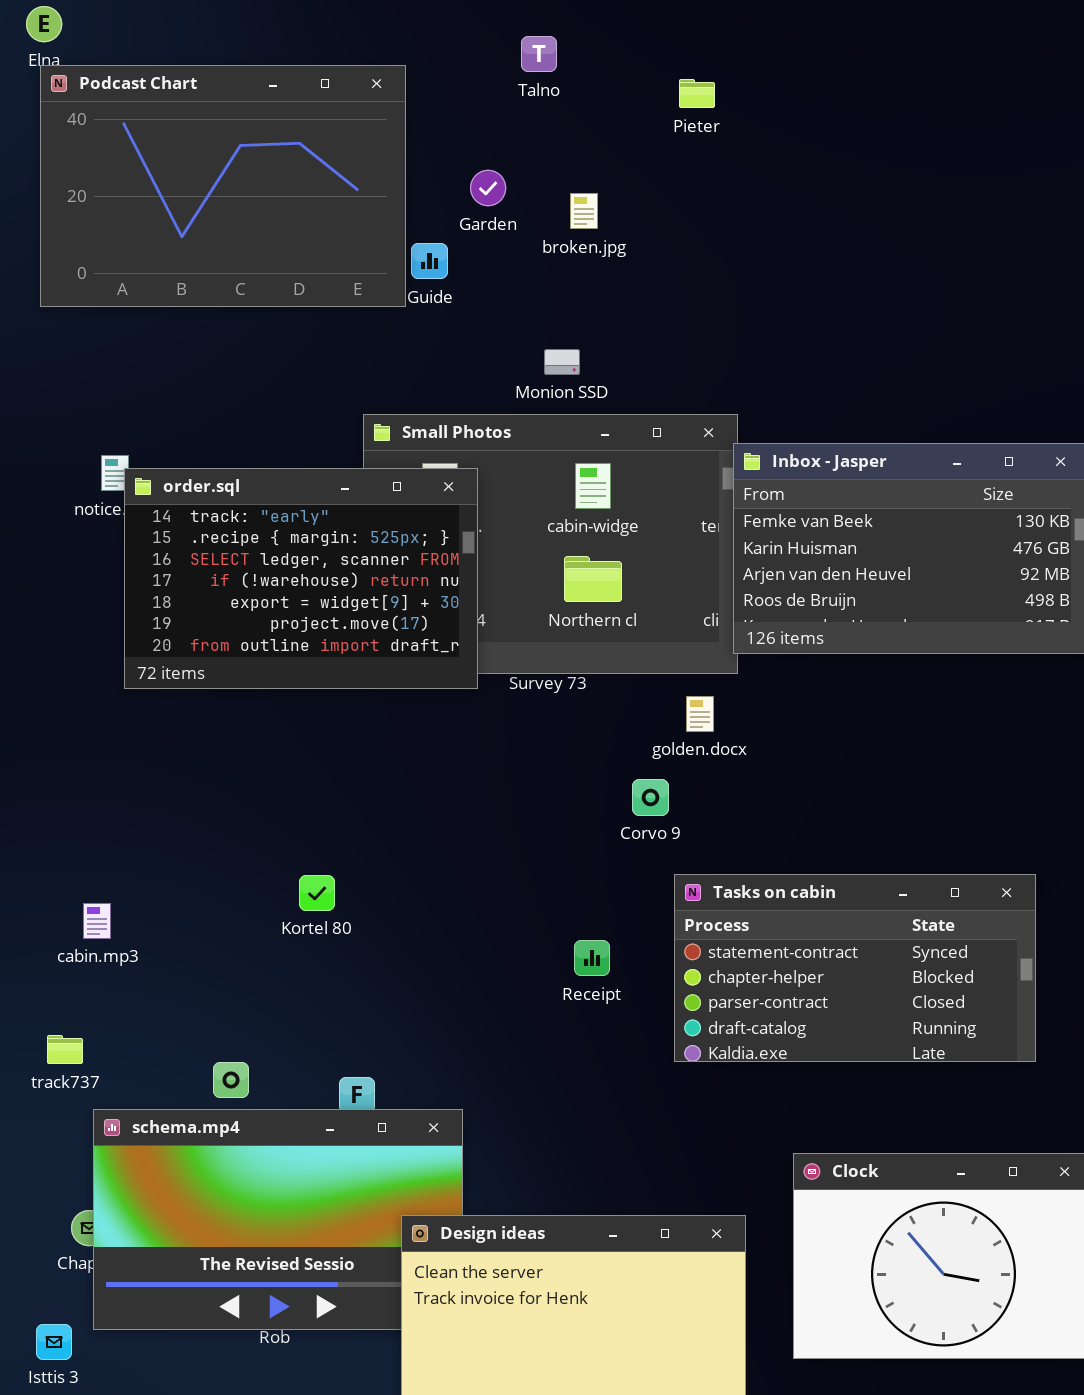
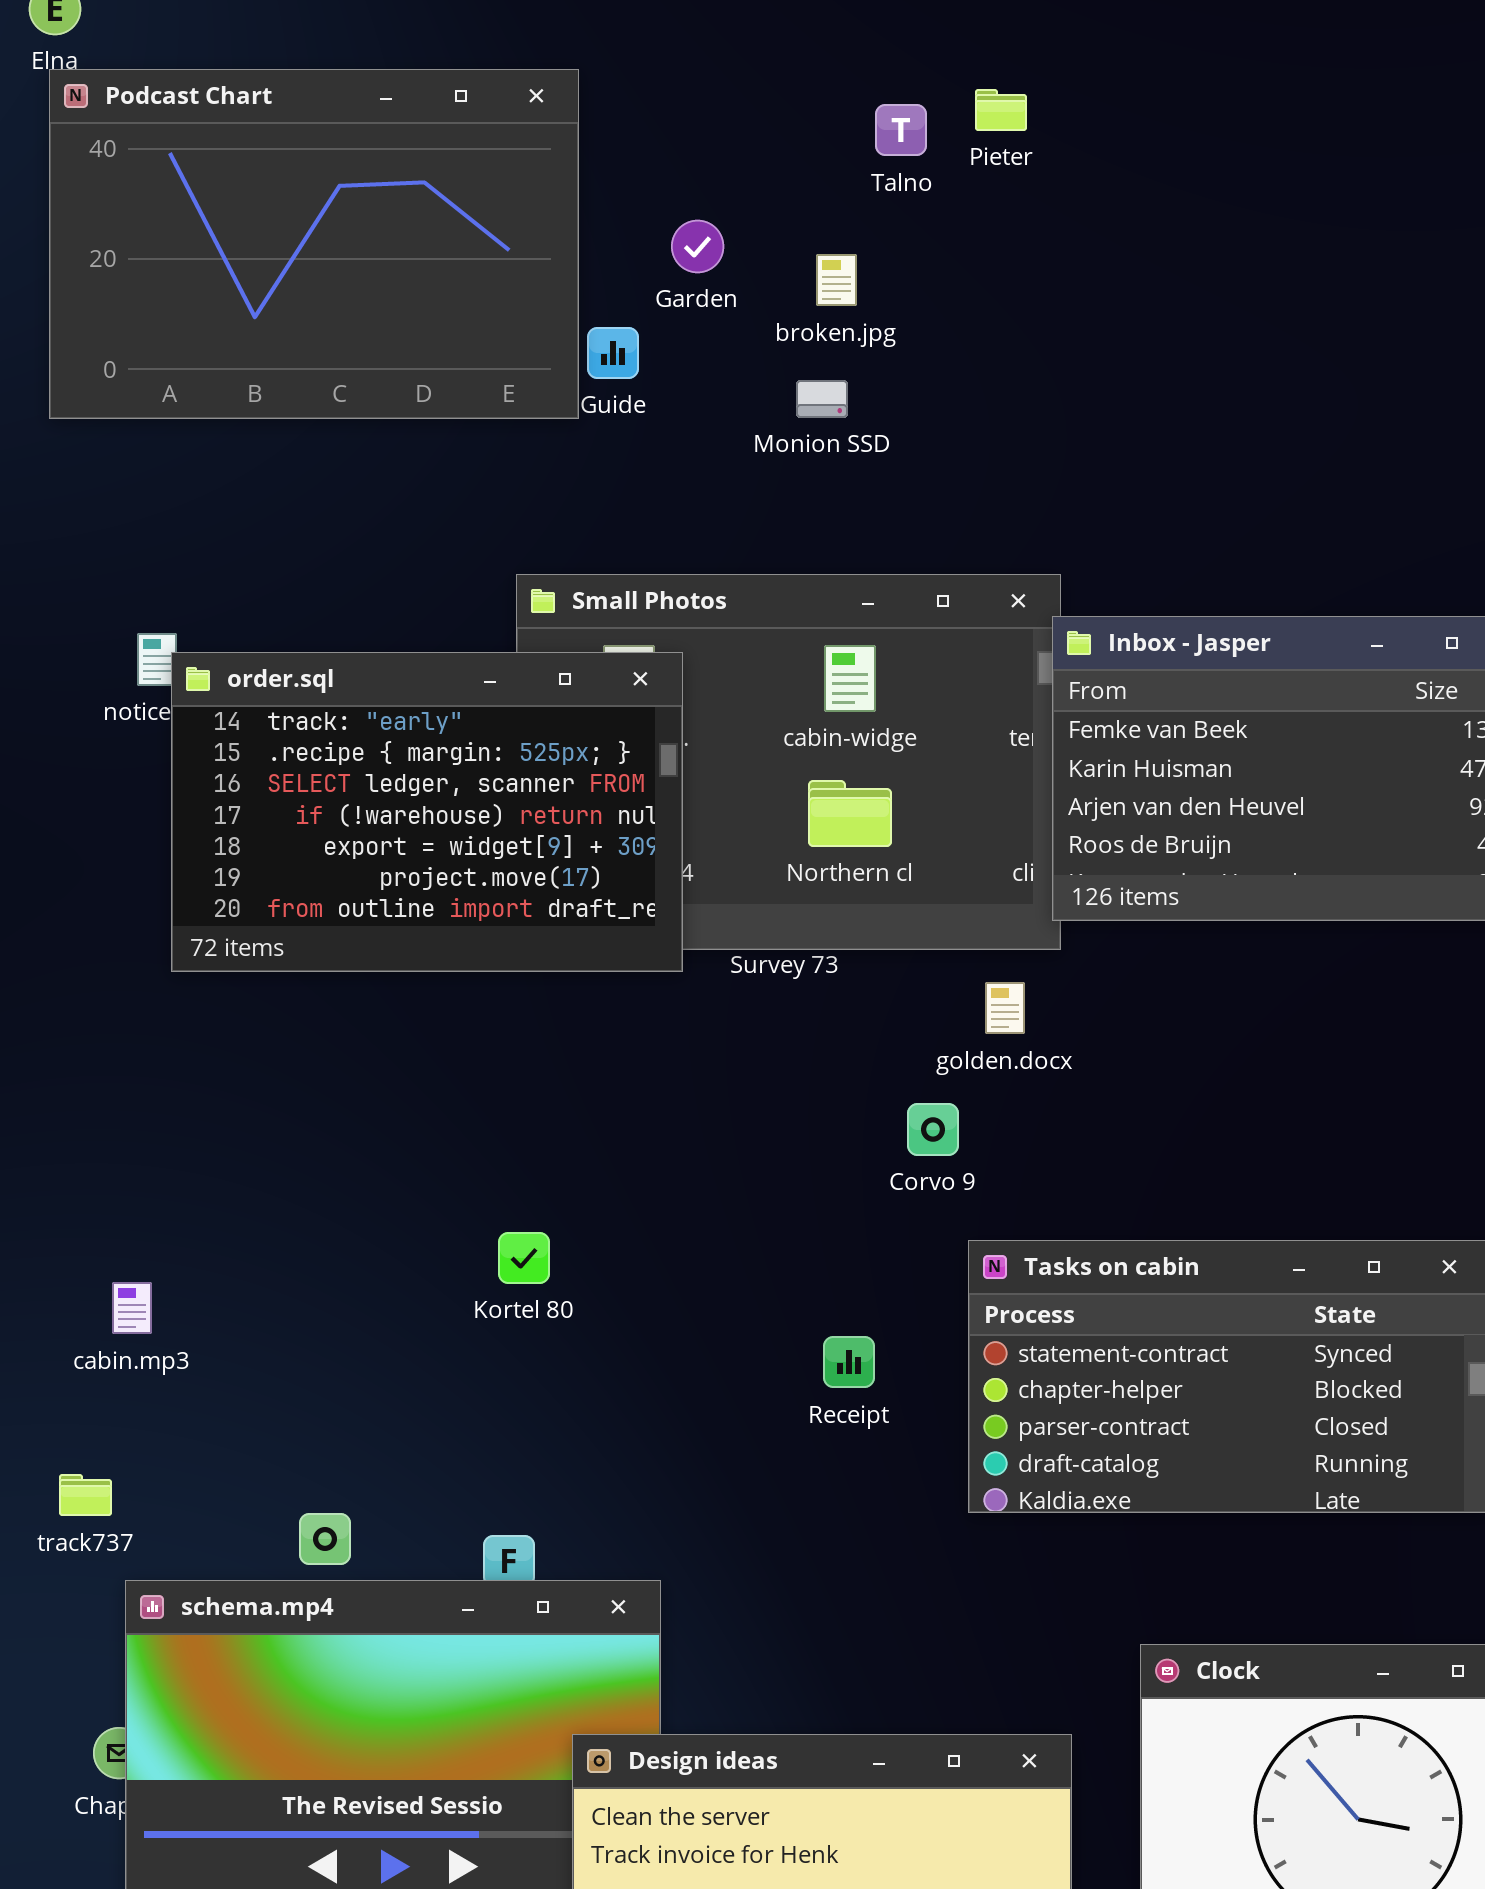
Talno: [521,36,557,72] -> [875,104,927,156], moved
Monion SSD: [544,349,580,375] -> [796,380,848,418], moved
Kortel 80: [299,875,335,911] -> [498,1232,550,1284], moved

